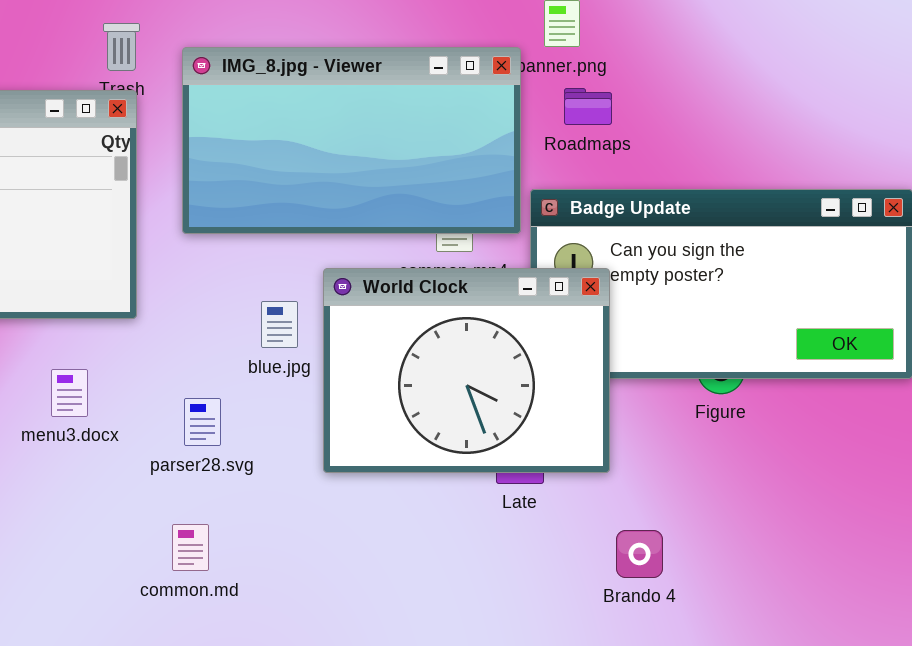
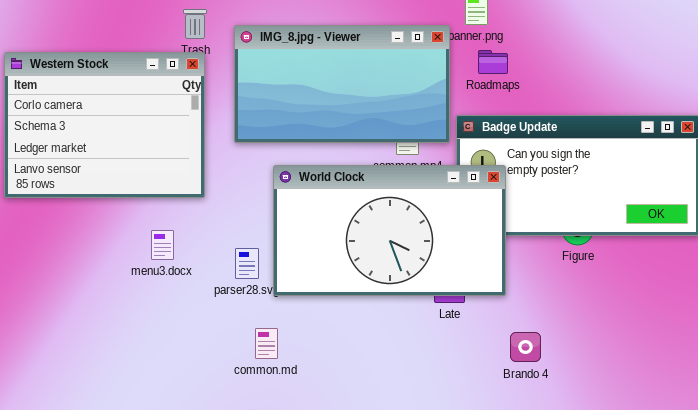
World Clock: [323,268,610,473] -> [273,165,506,296], resized
common.md: [172,524,209,571] -> [255,328,278,359], moved

